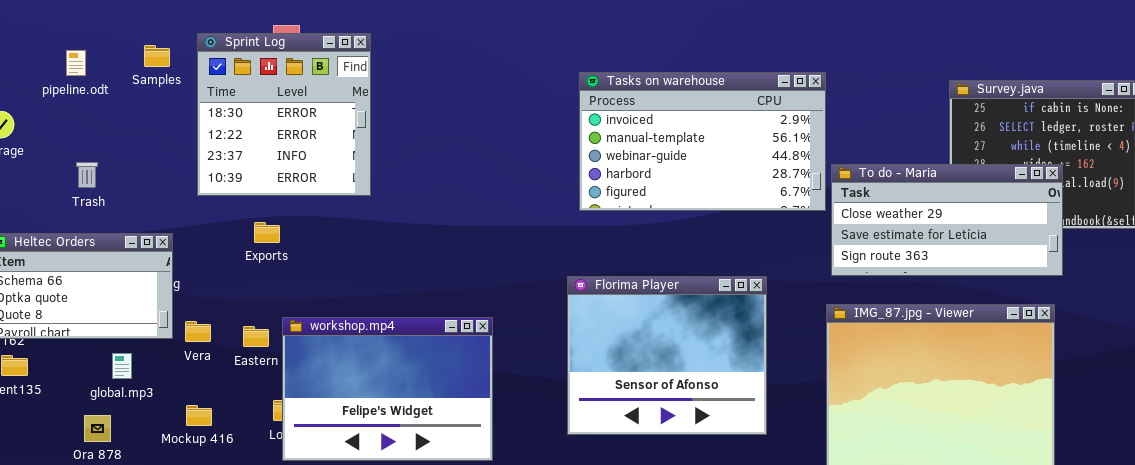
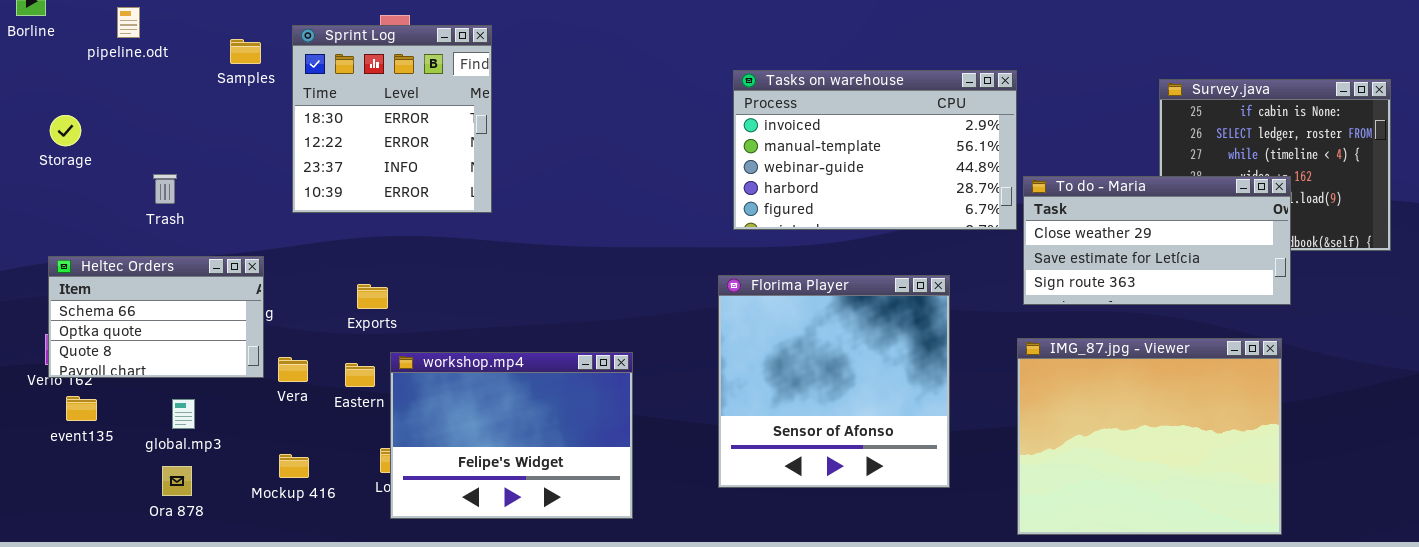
pipeline.odt: [66,50,86,76] -> [117,7,140,38], moved
Exports: [254,222,280,243] -> [357,284,388,309], moved
Florima Player: [567,276,767,435] -> [718,275,950,488], resized
global.mp3: [112,353,132,379] -> [172,399,195,429], moved

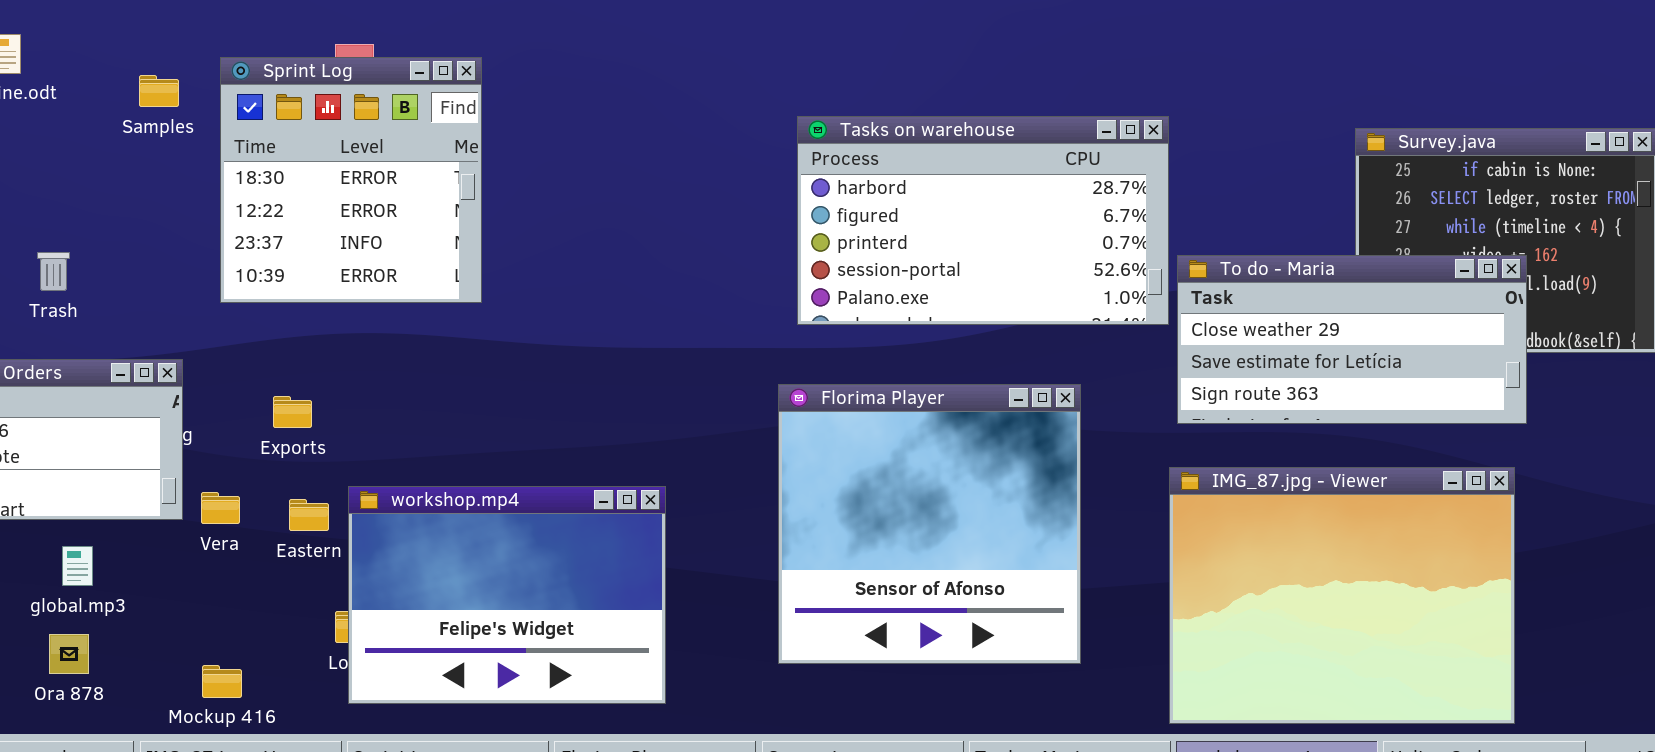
Tasks on warehouse: [733,70,1017,230] -> [797,116,1169,325], scrolled down 3 rows
Exports: [357,284,388,309] -> [273,396,312,428], moved
Mockup 416: [279,454,309,478] -> [202,665,242,698], moved

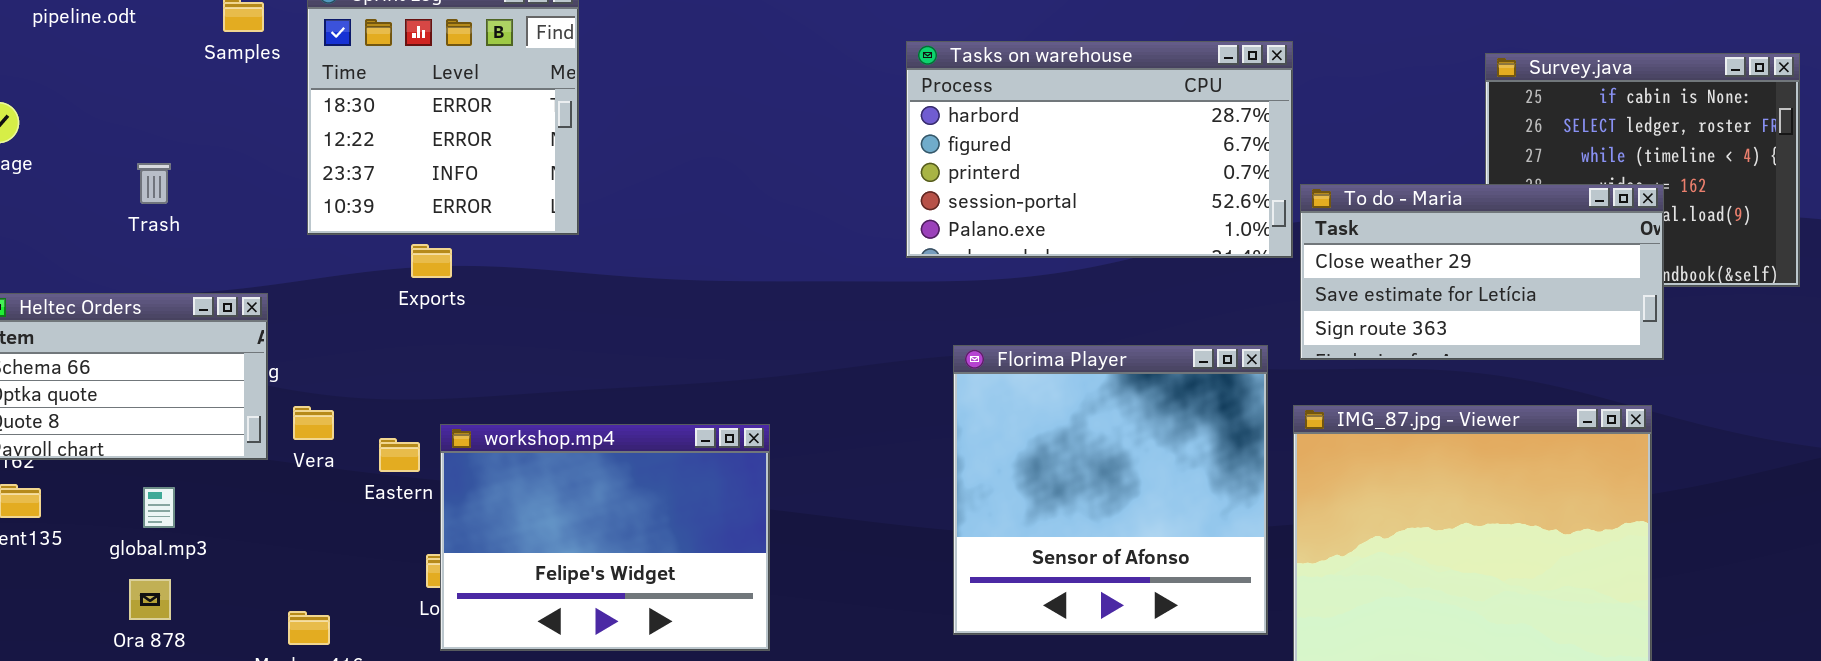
Trash: [37,252,70,291] -> [137,163,171,204], moved
Florima Player: [778,384,1081,664] -> [953,345,1268,635], moved
Exports: [273,396,312,428] -> [411,244,452,278], moved
Vera: [201,492,240,524] -> [293,406,334,440], moved

